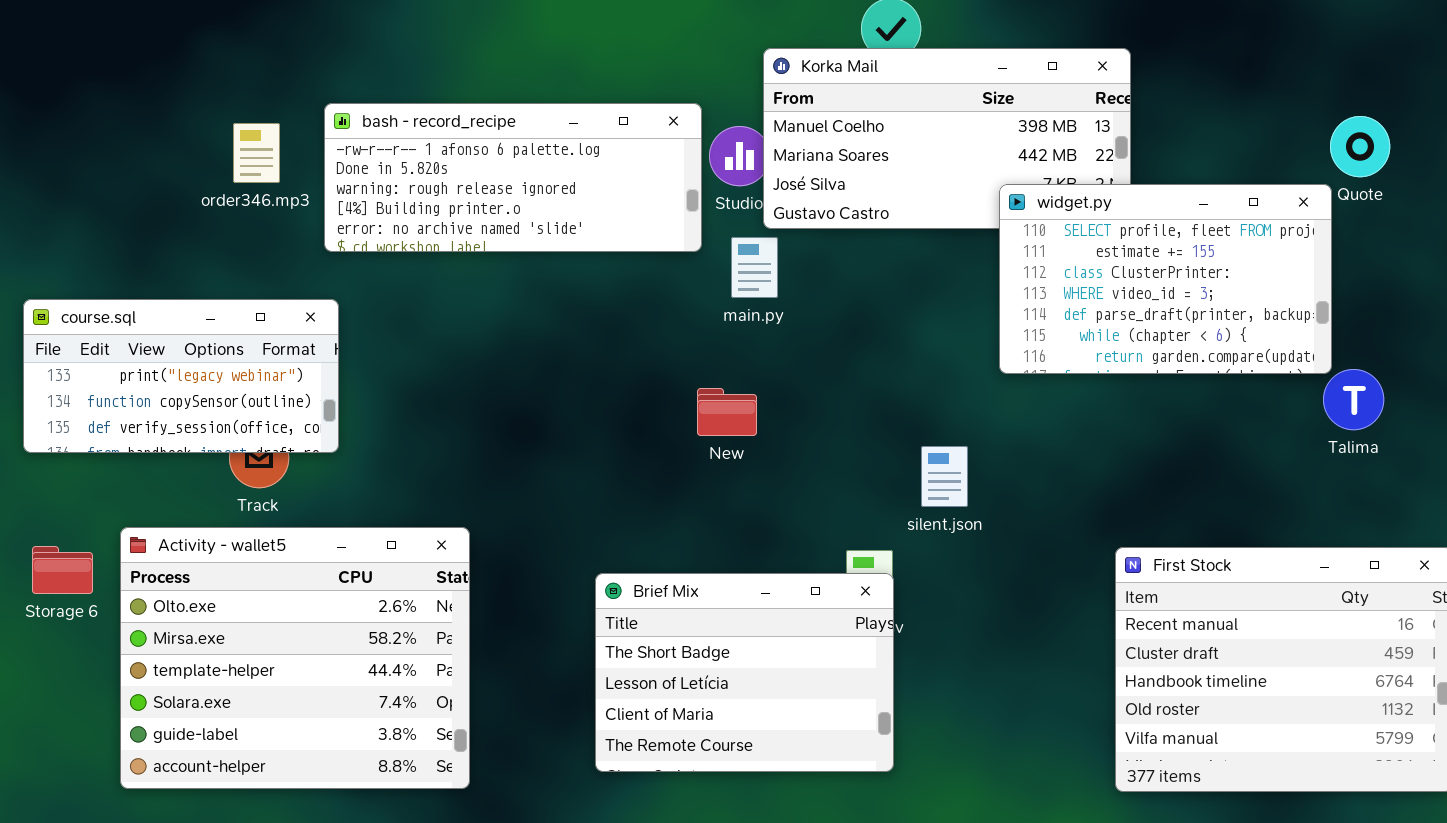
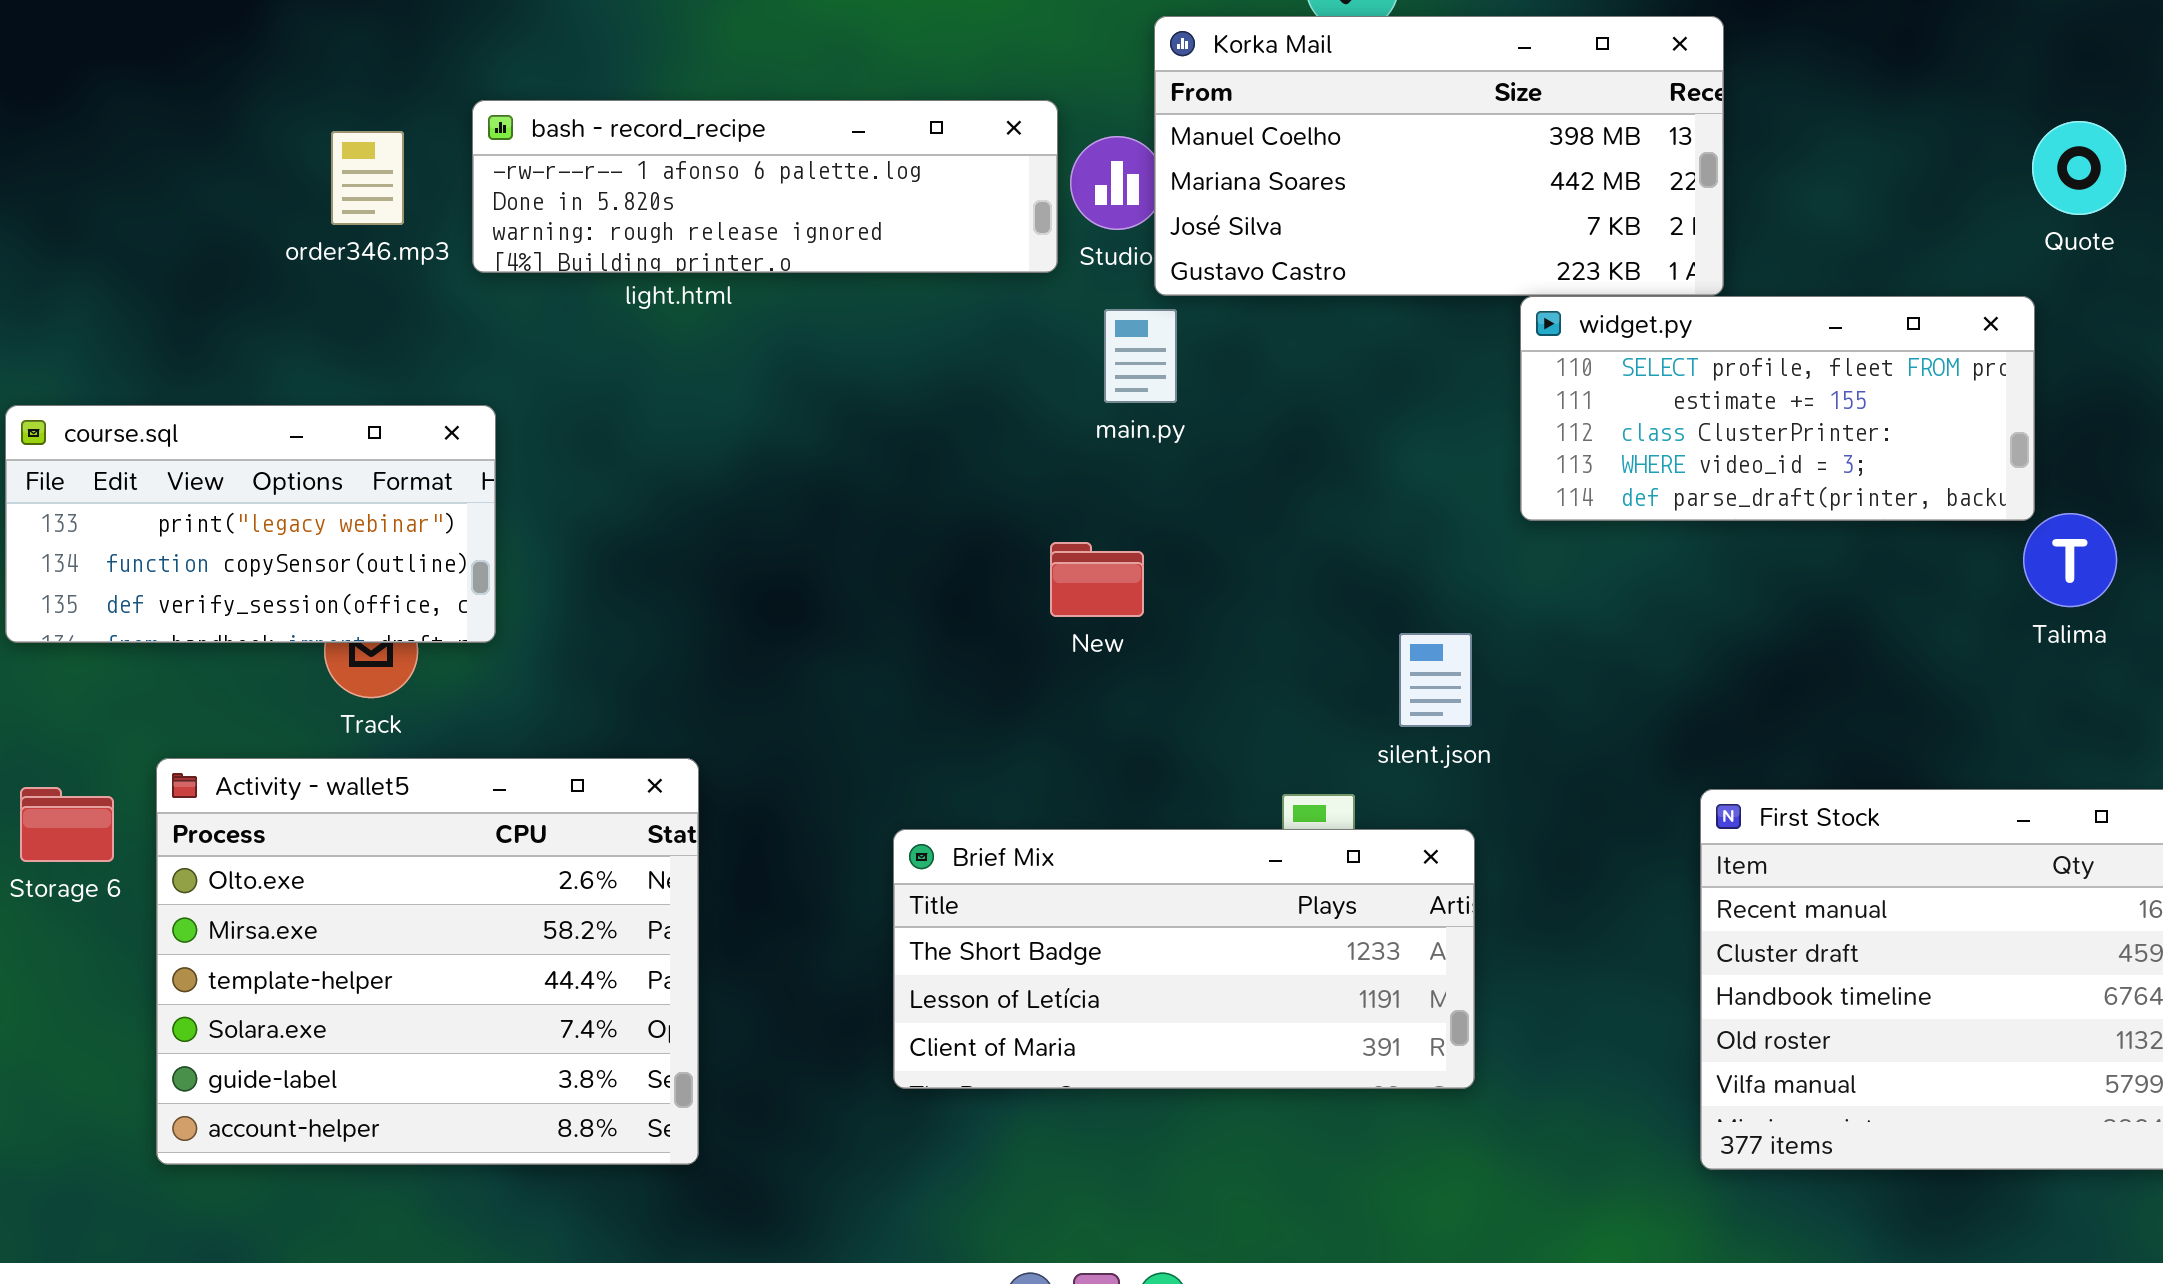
bash - record_recipe: [324,103,702,252] -> [472,100,1058,273], resized
widget.py: [999,184,1332,374] -> [1520,296,2035,521], resized
Brief Mix: [595,573,894,772] -> [893,829,1475,1089], resized

